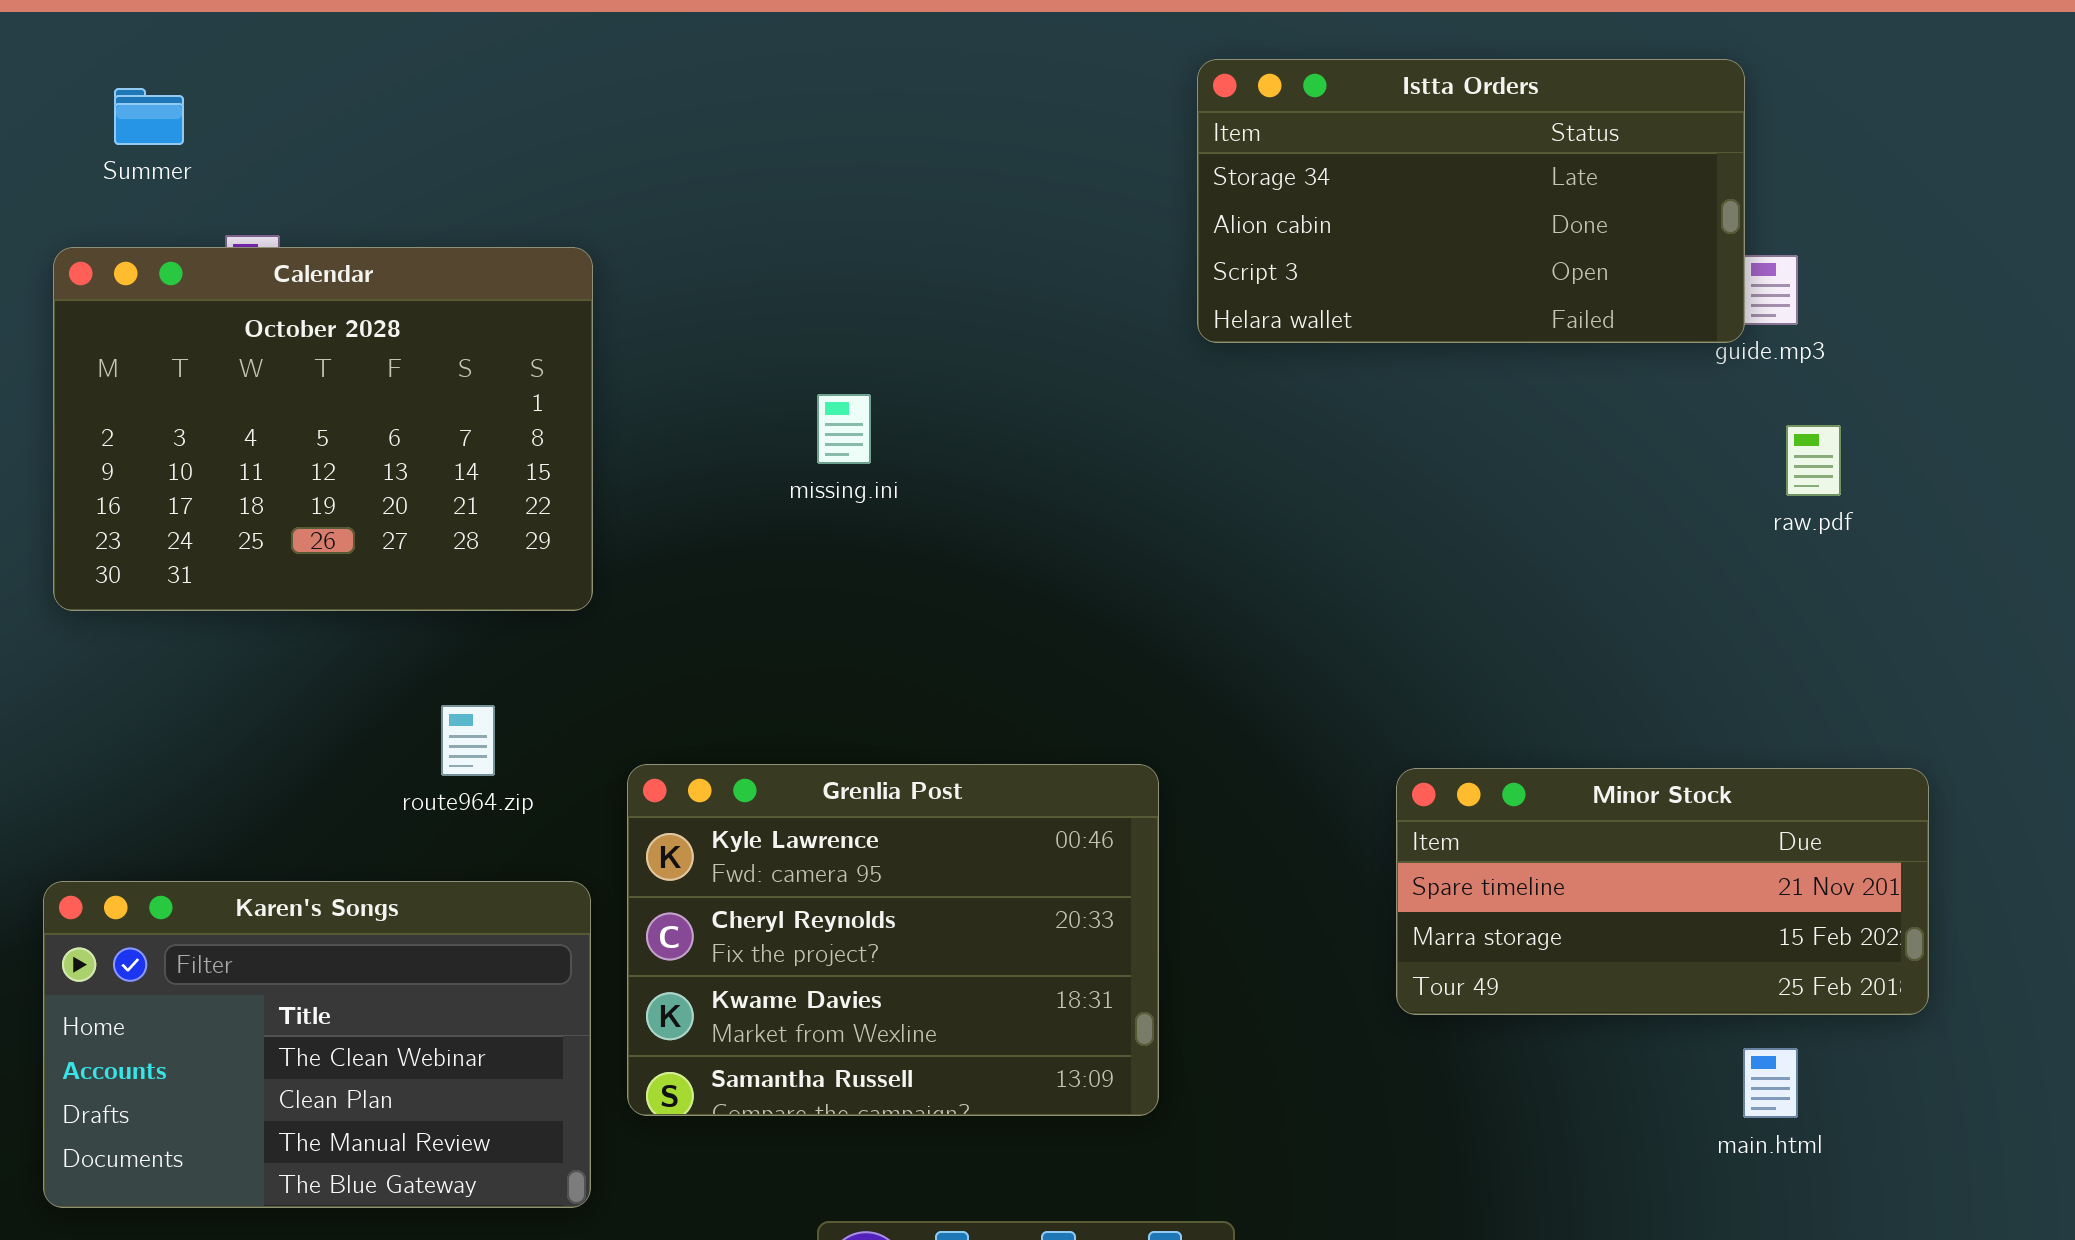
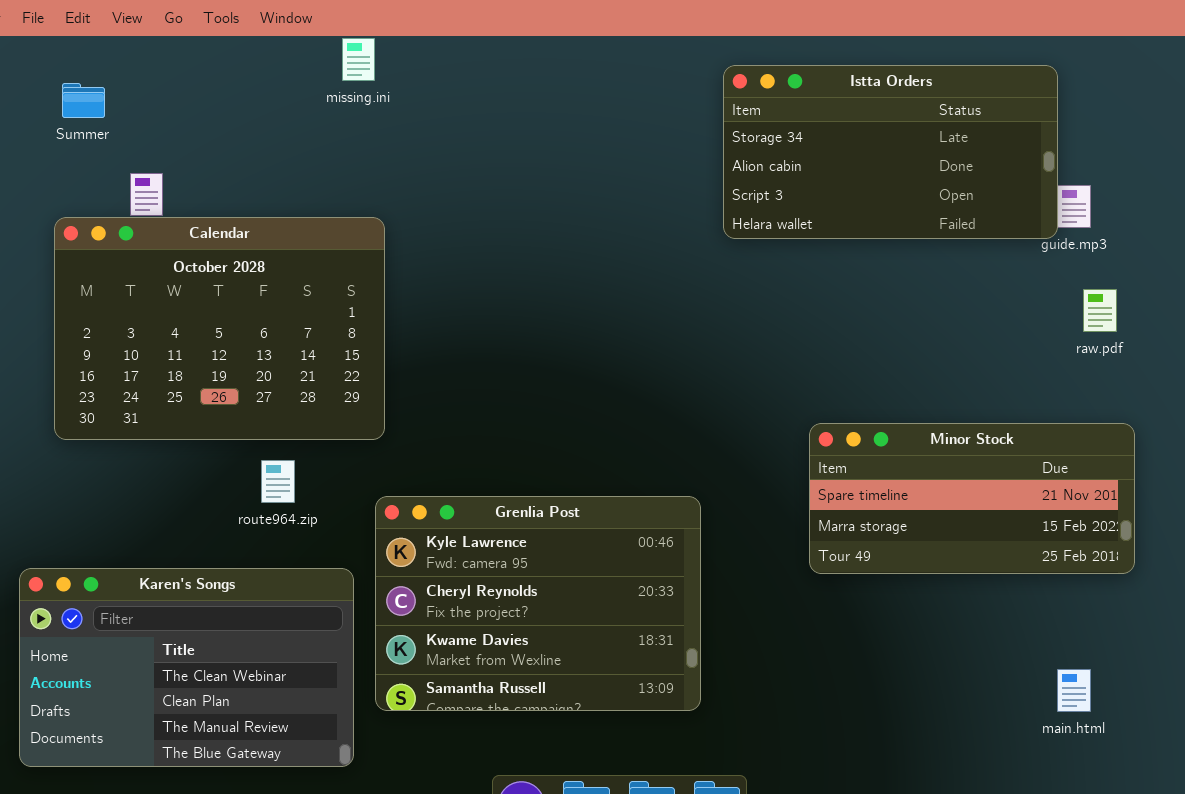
Calendar: [53,247,593,611] -> [54,217,385,440], moved
missing.ini: [817,394,871,464] -> [342,38,375,81], moved
Minor Stock: [1396,768,1929,1015] -> [809,423,1135,574], moved

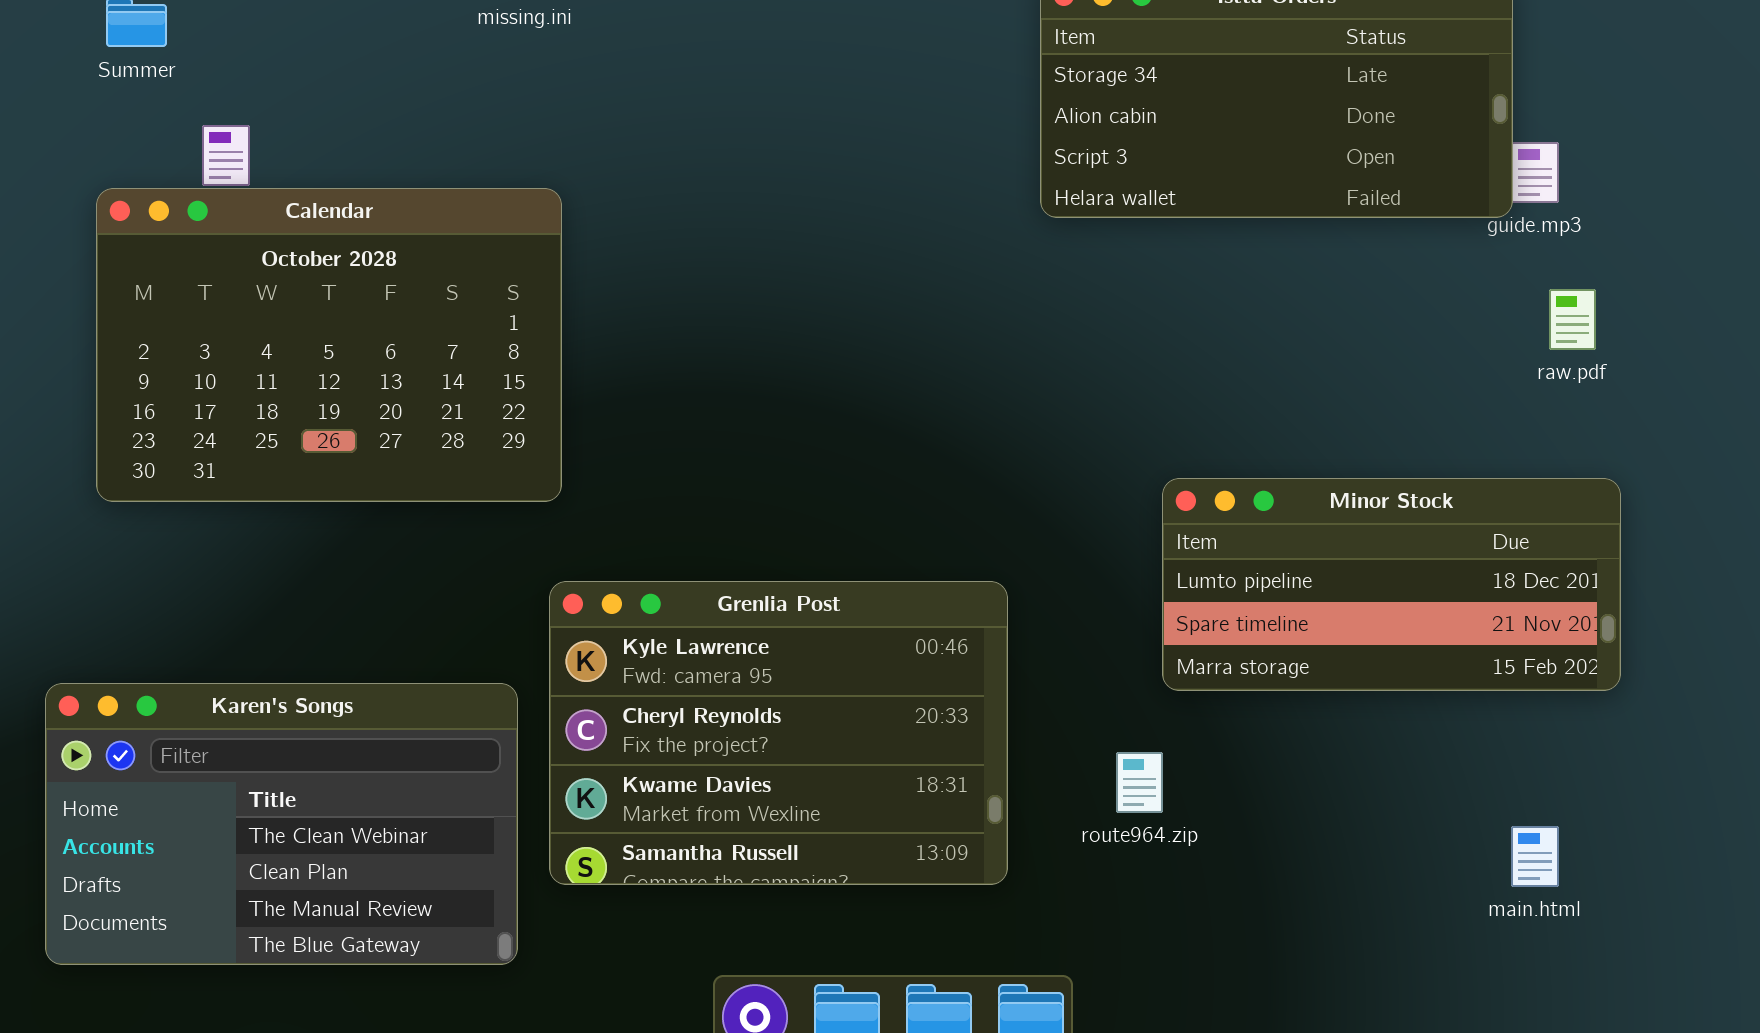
Minor Stock: [809,423,1135,574] -> [1162,478,1621,691], scrolled up 1 row
route964.zip: [261,460,295,503] -> [1116,752,1163,813], moved

